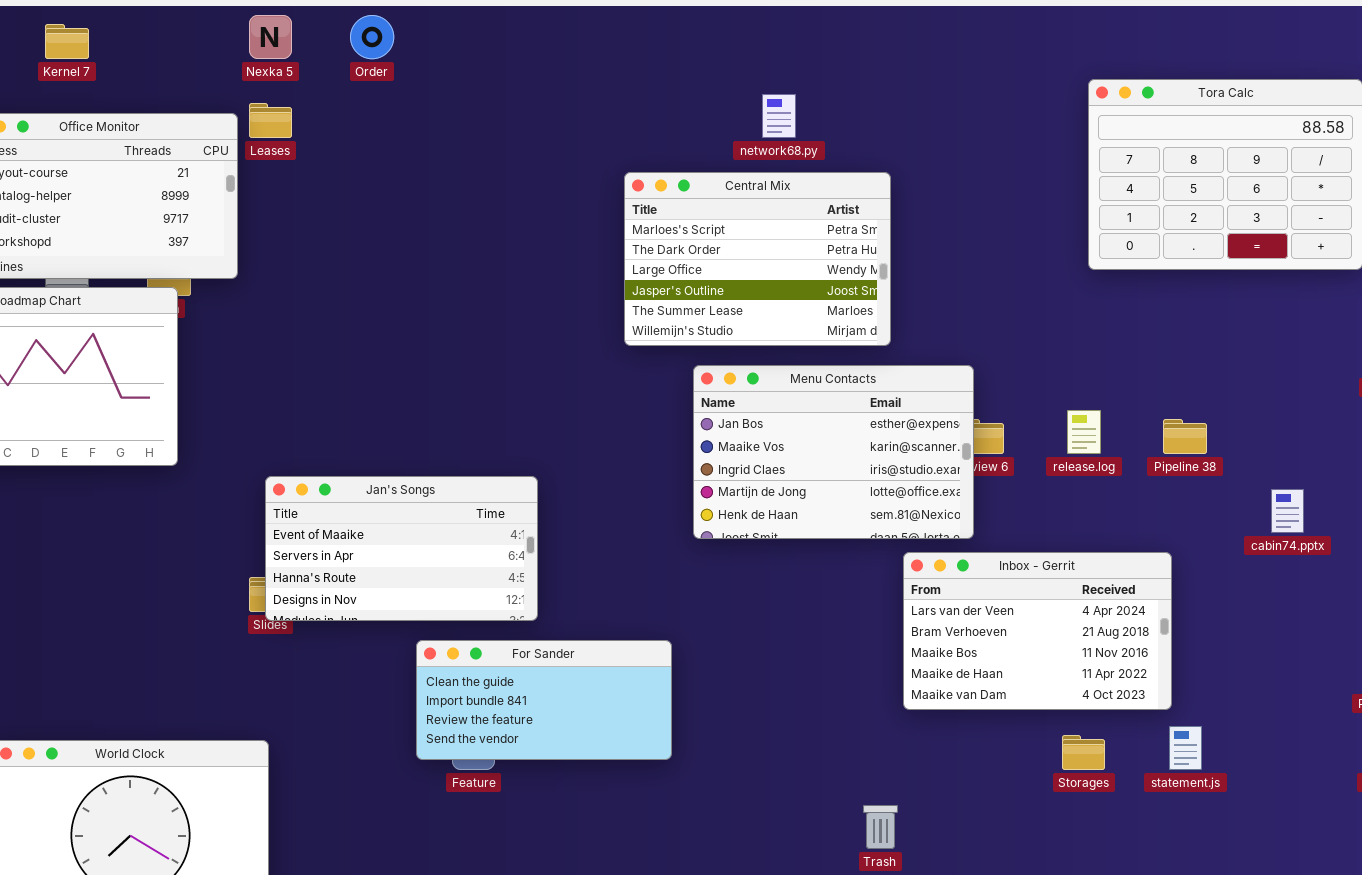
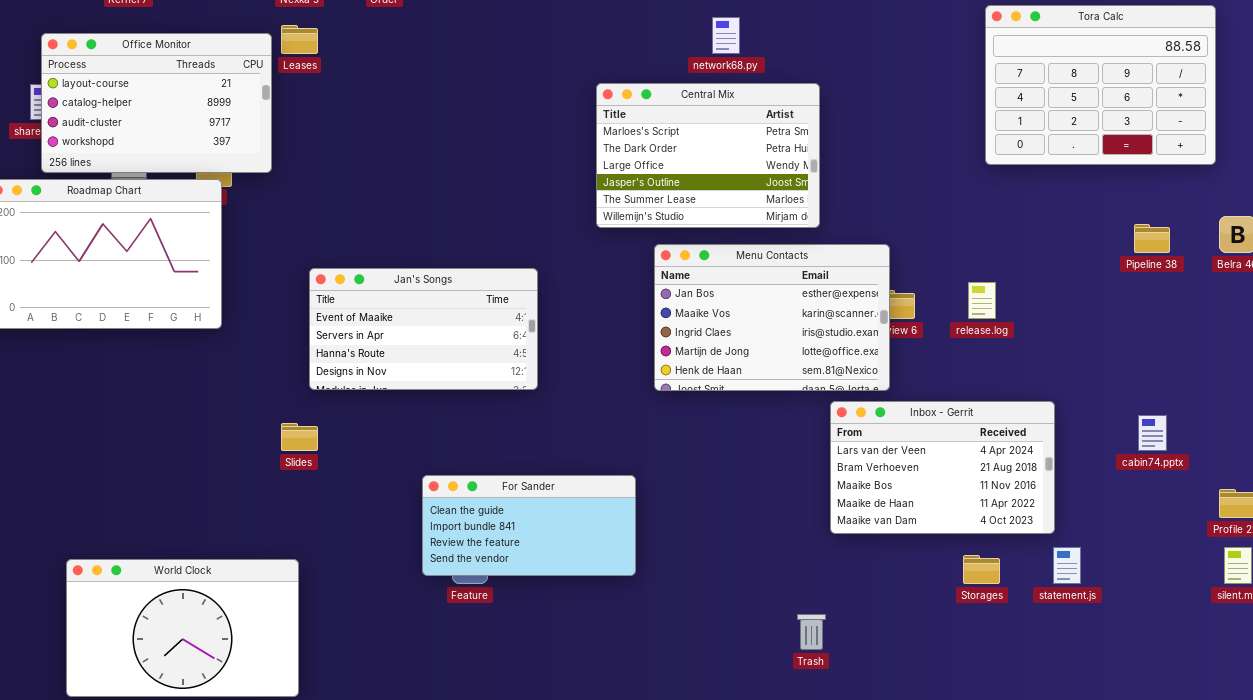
Pipeline 38: [1163,419,1207,454] -> [1134,224,1170,253], moved
Jan's Songs: [265,476,538,621] -> [309,268,538,390], moved
cabin74.pptx: [1271,489,1304,533] -> [1138,415,1167,451], moved

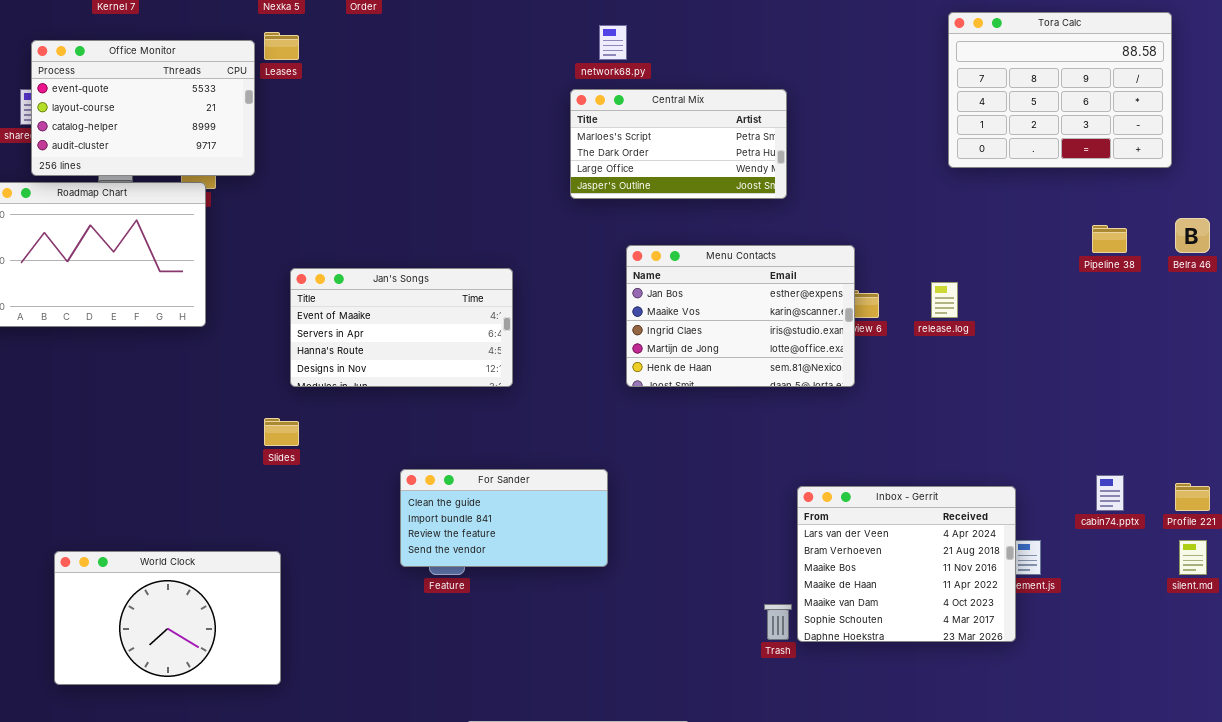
network68.py: [712,17,740,54] -> [599,25,627,60], moved
Office Monitor: [41,33,272,173] -> [31,40,255,176], scrolled up 1 row
Central Mix: [596,83,820,228] -> [570,89,787,199], resized
Inbox - Gerrit: [830,401,1055,534] -> [797,486,1016,642], moved, resized
cabin74.pptx: [1138,415,1167,451] -> [1096,475,1124,511], moved

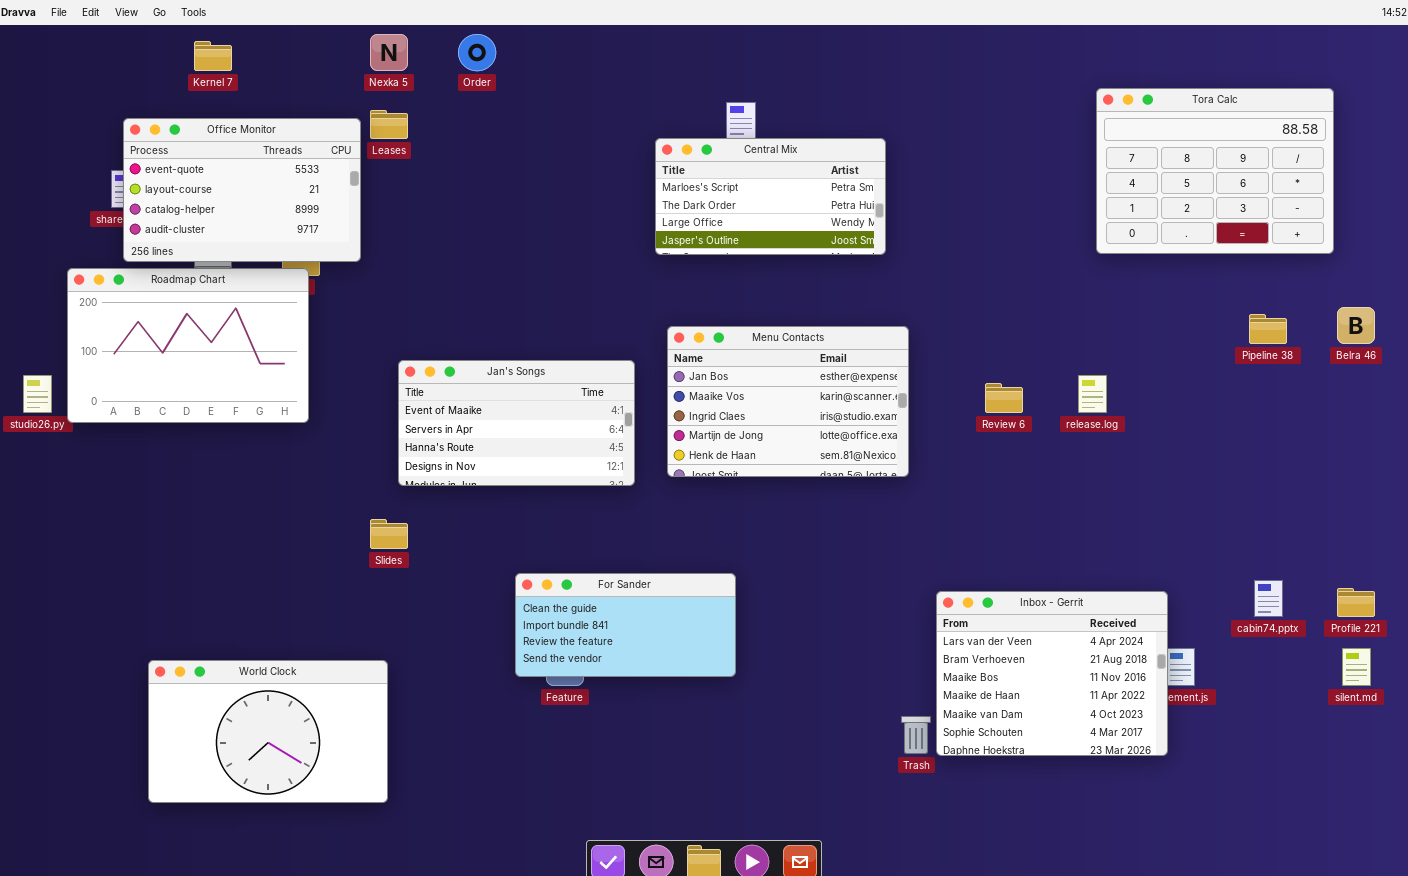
Central Mix: [570,89,787,199] -> [655,138,886,255], moved
Menu Contacts: [626,245,855,387] -> [667,326,909,477], moved

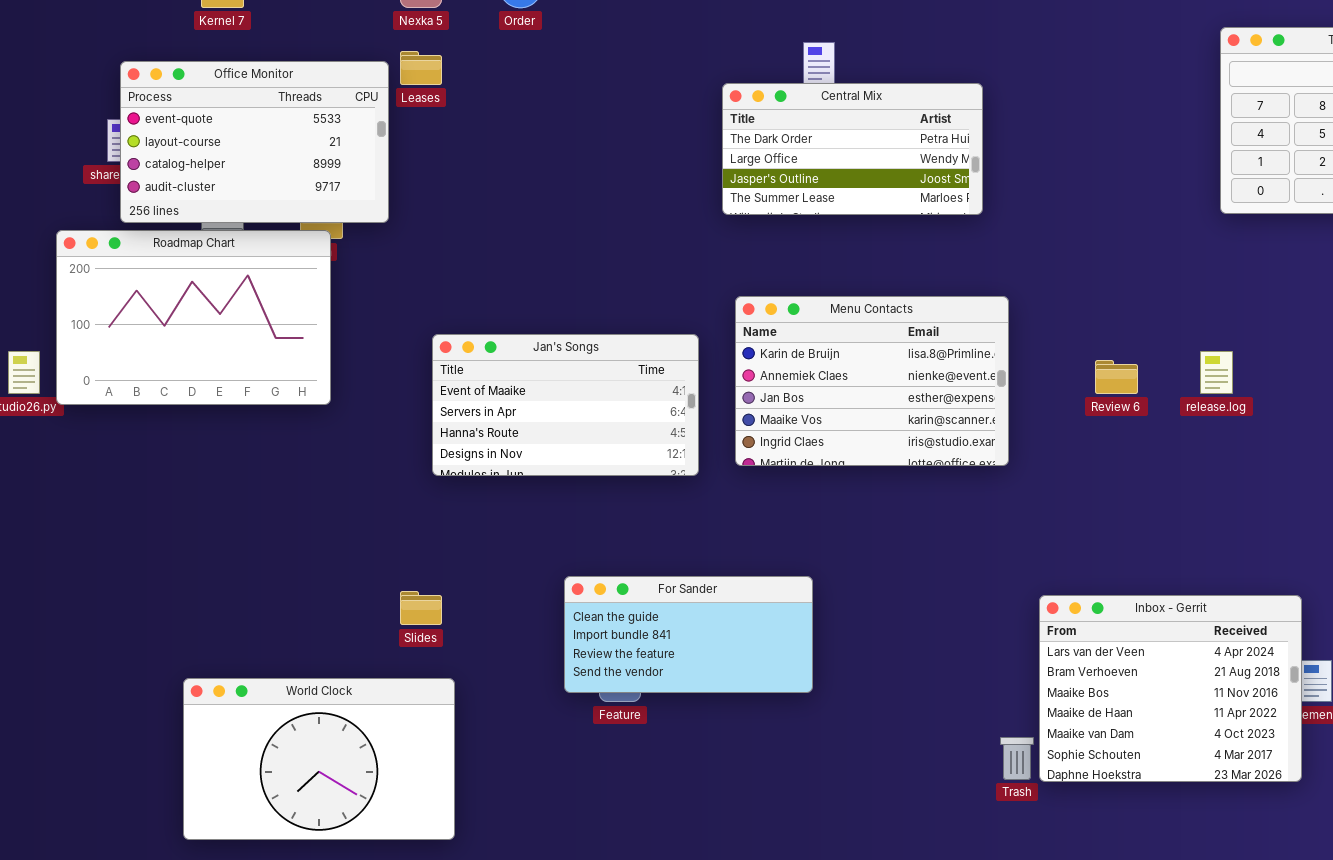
Central Mix: [655,138,886,255] -> [722,83,983,215], scrolled down 1 row
Menu Contacts: [667,326,909,477] -> [735,296,1009,466], scrolled up 2 rows
Slides: [370,519,408,549] -> [400,591,442,625], moved
World Clock: [148,660,388,803] -> [183,678,455,840], moved

